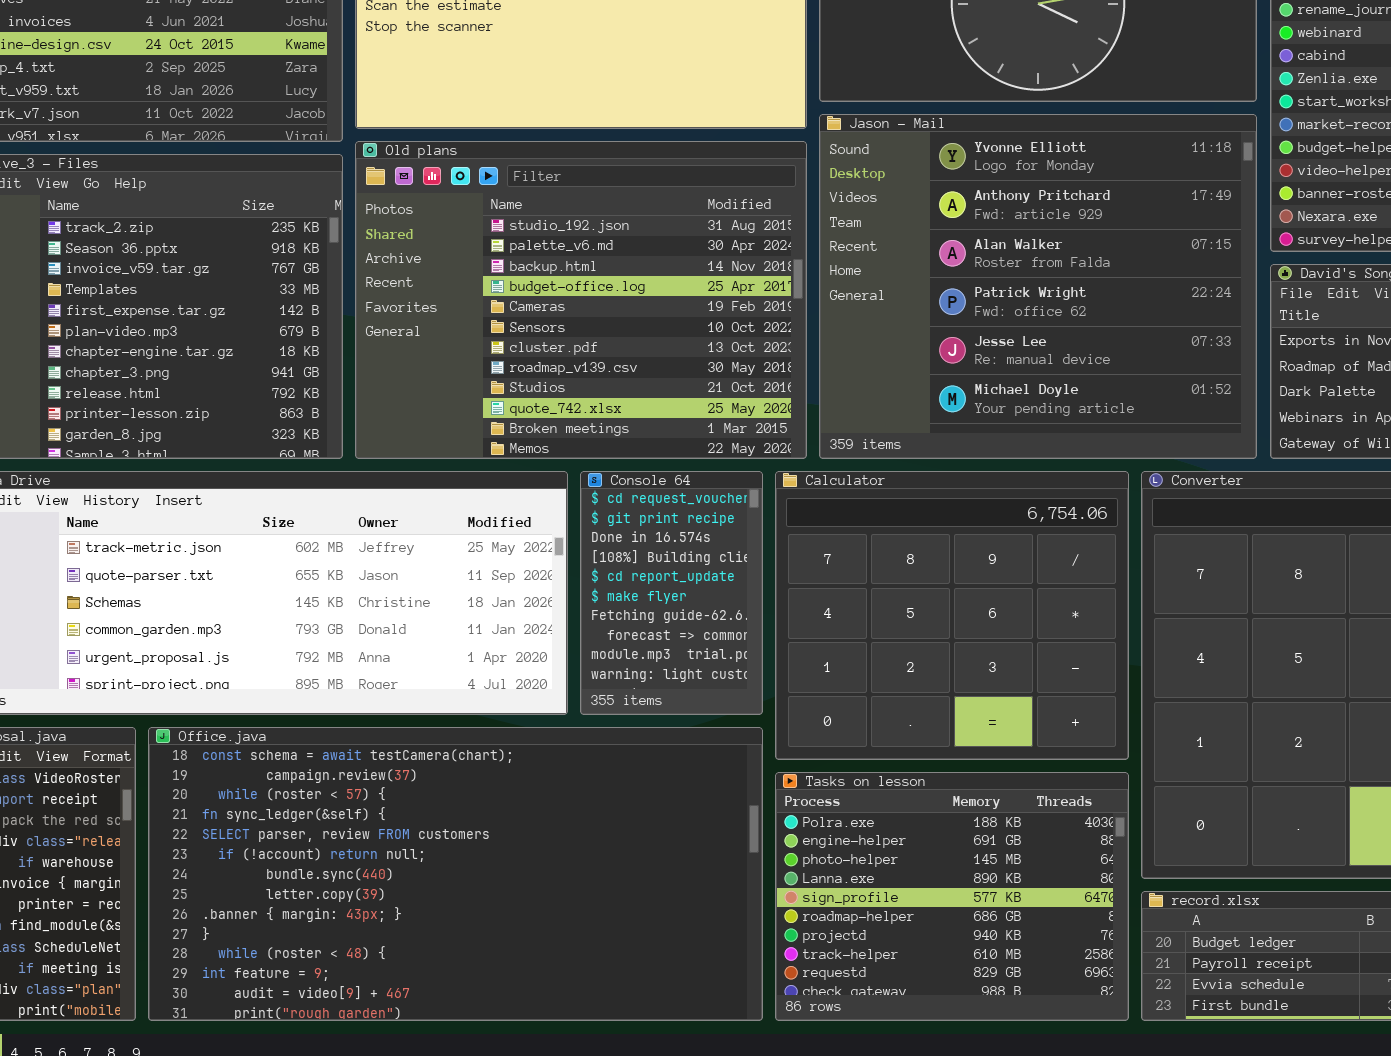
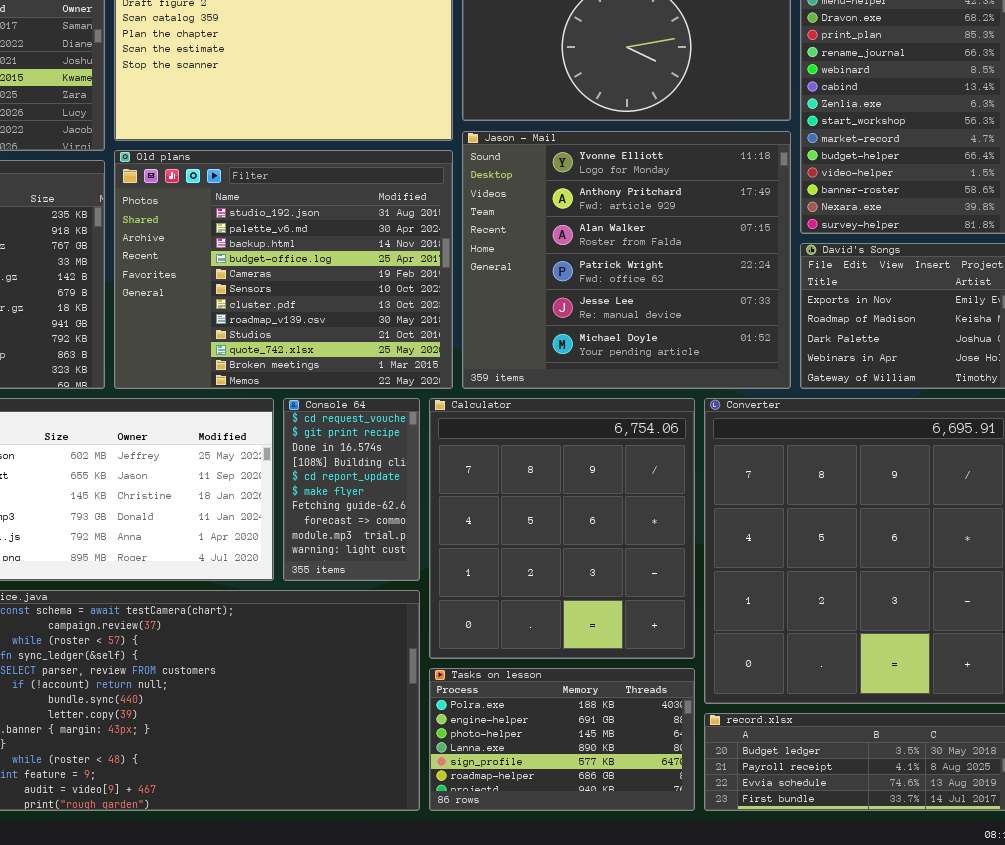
Calculator: [775,471,1129,760] -> [429,398,695,659], resized
Tasks on lesson: [775,772,1129,1021] -> [429,668,695,811], resized

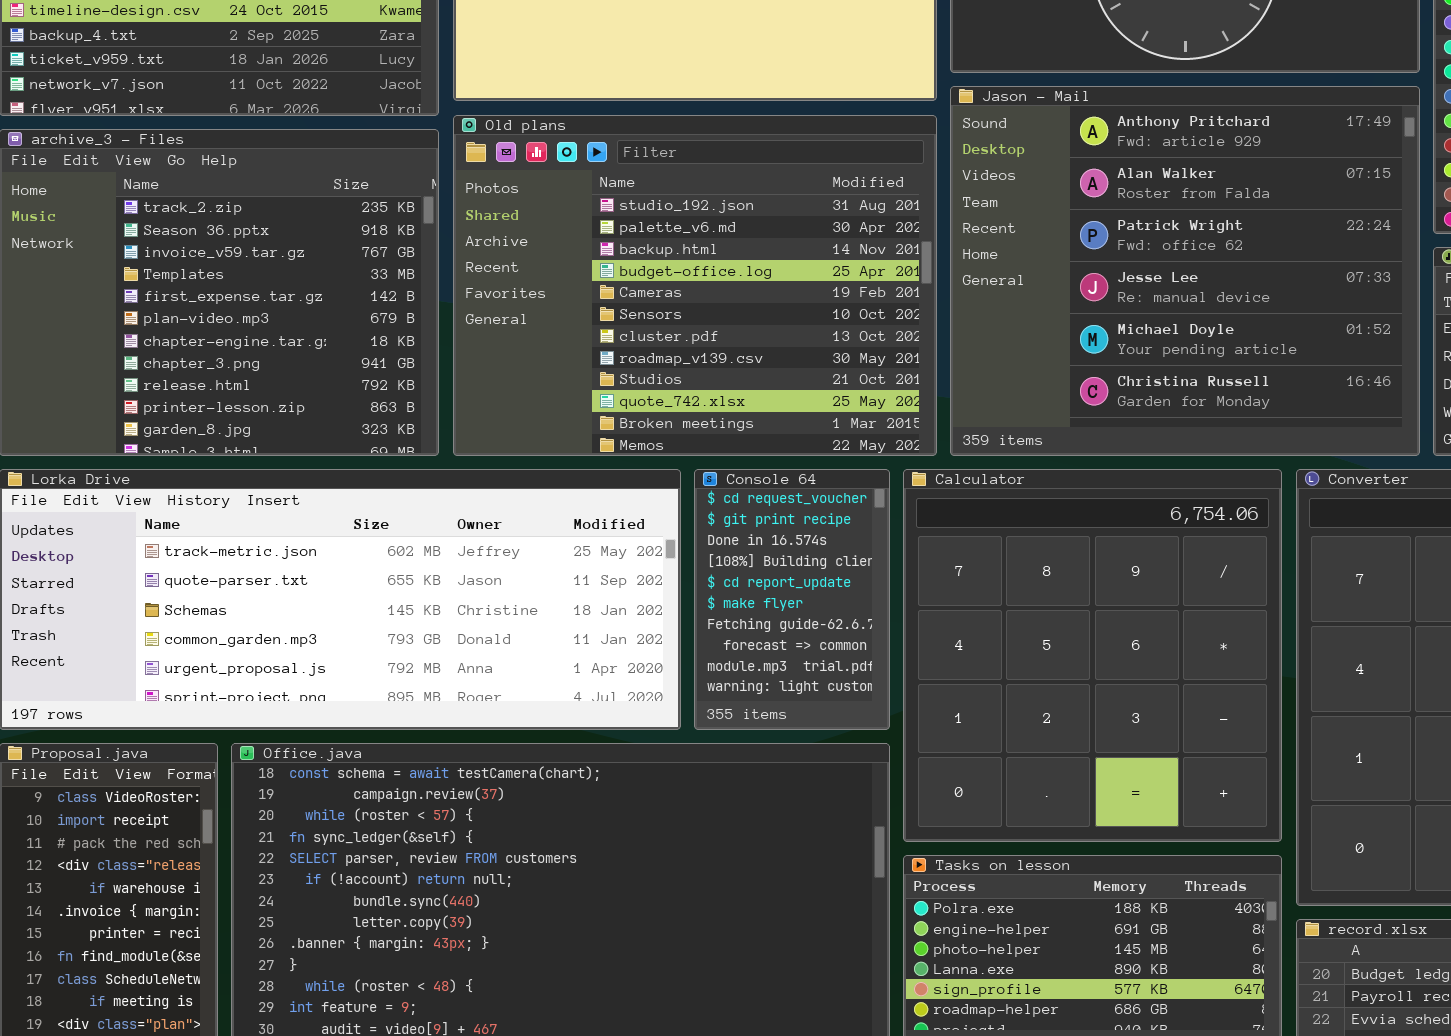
Jason - Mail: [462,131,791,389] -> [950,86,1420,456], scrolled down 1 row

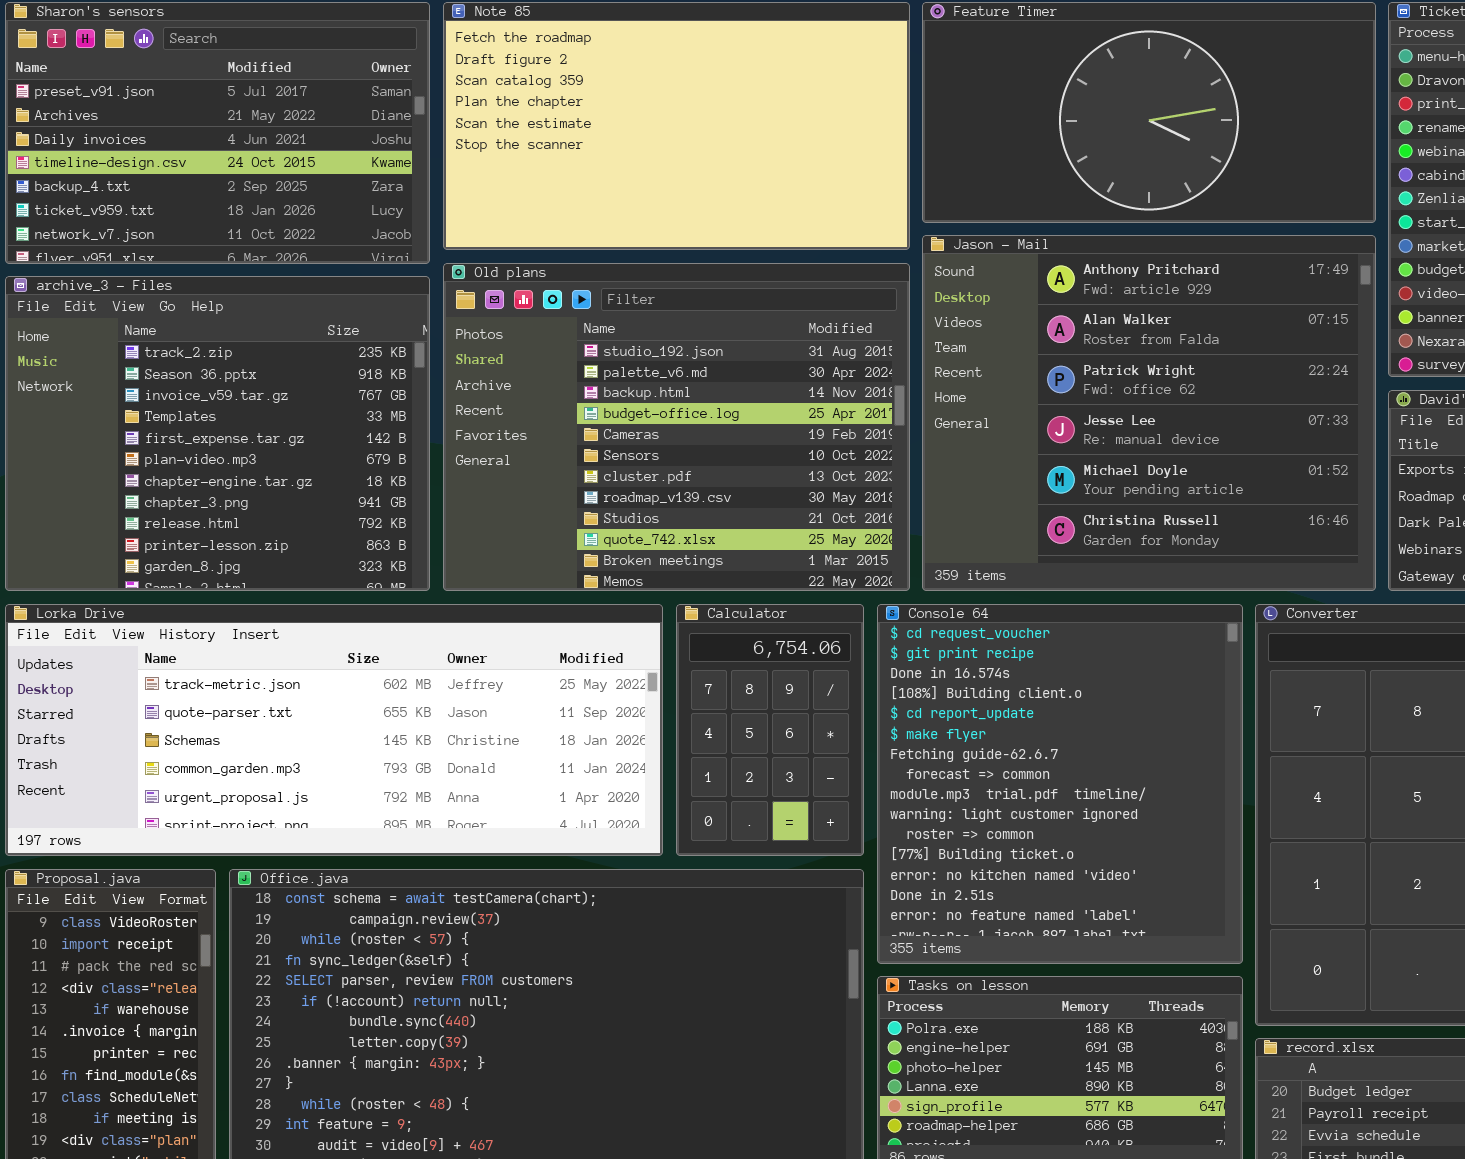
Console 64: [694,469,890,730] -> [877,604,1243,964], moved, resized
Calculator: [903,469,1282,842] -> [676,604,864,856], moved, resized

